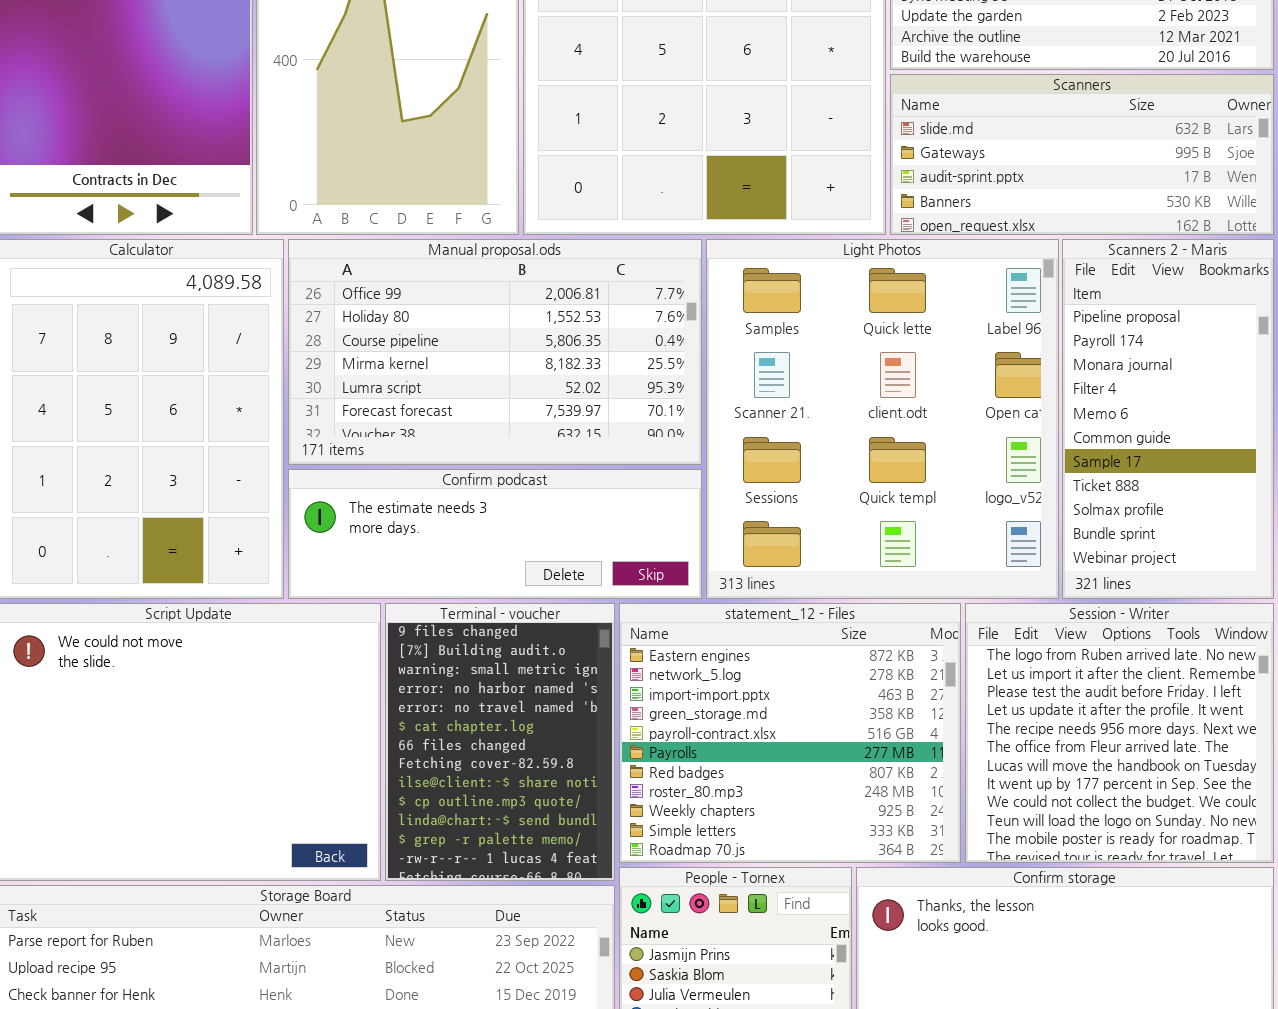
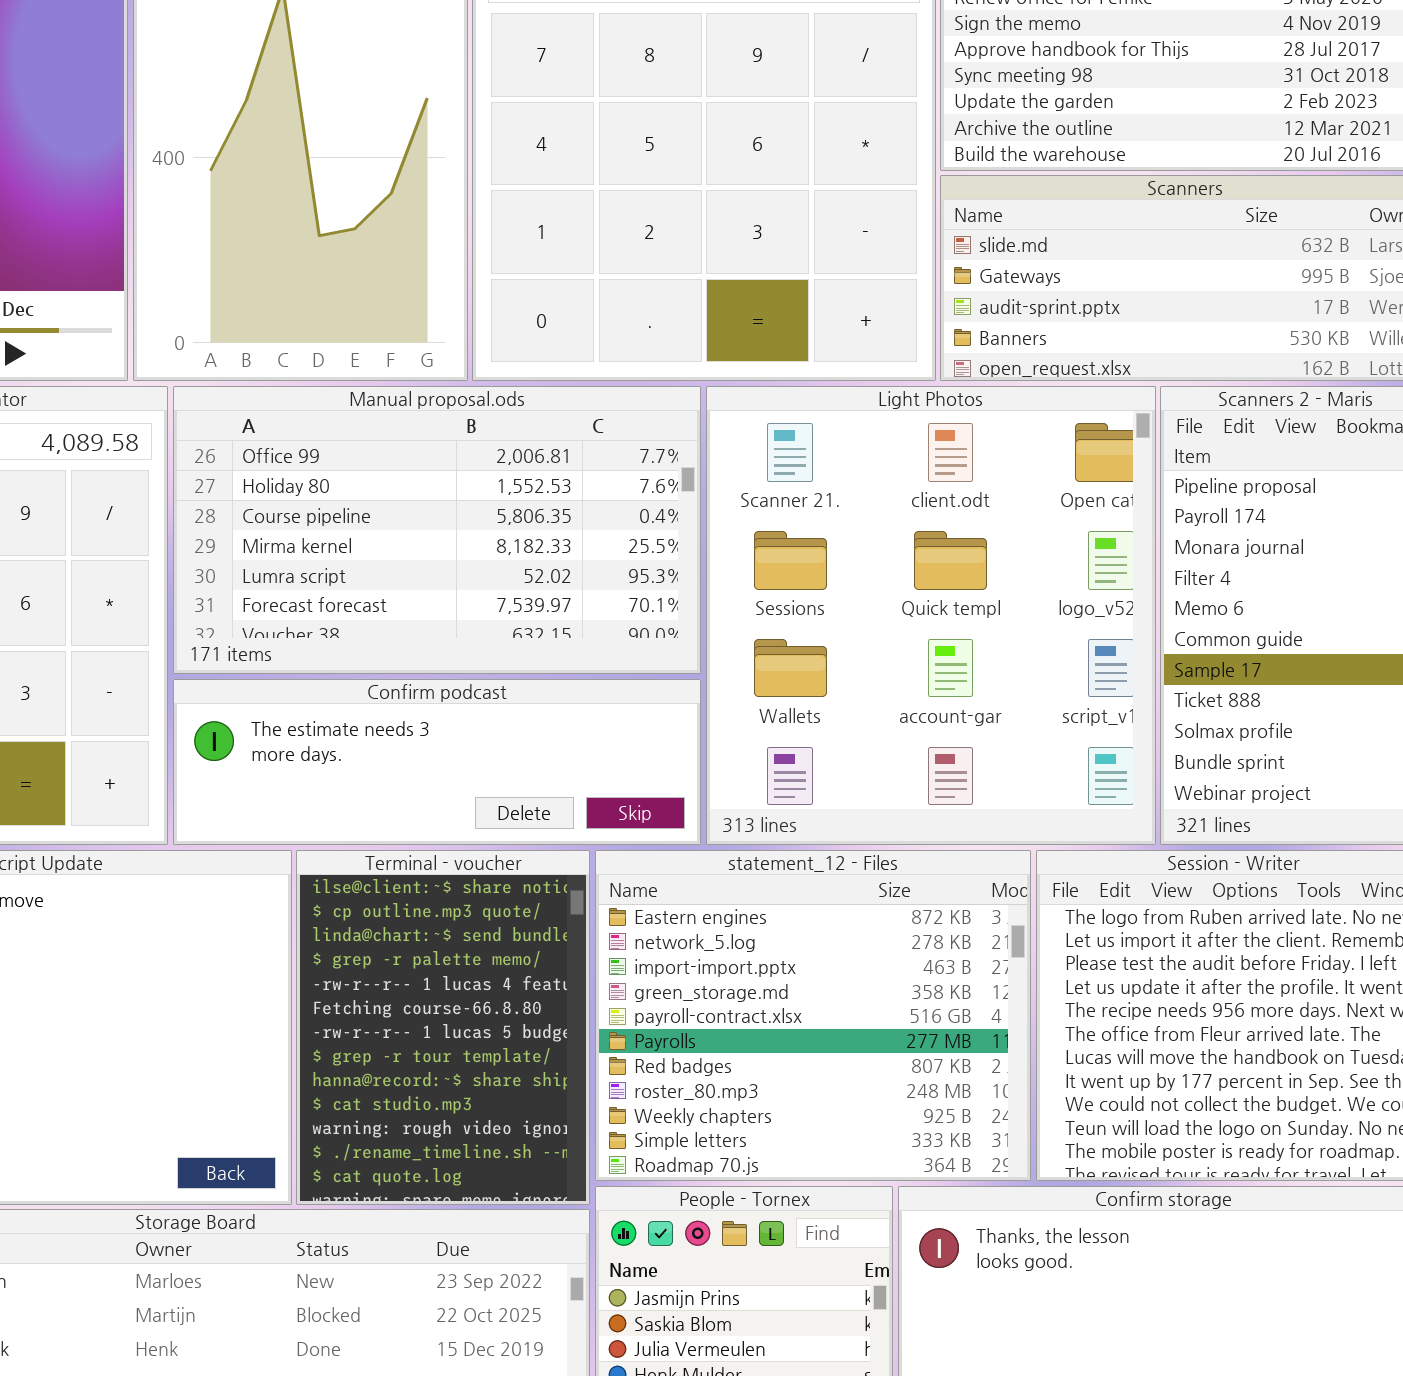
Light Photos: [706,239,1059,599] -> [706,386,1156,845], scrolled down 1 row
Terminal - voucher: [385,603,615,881] -> [296,850,590,1205], scrolled down 8 rows

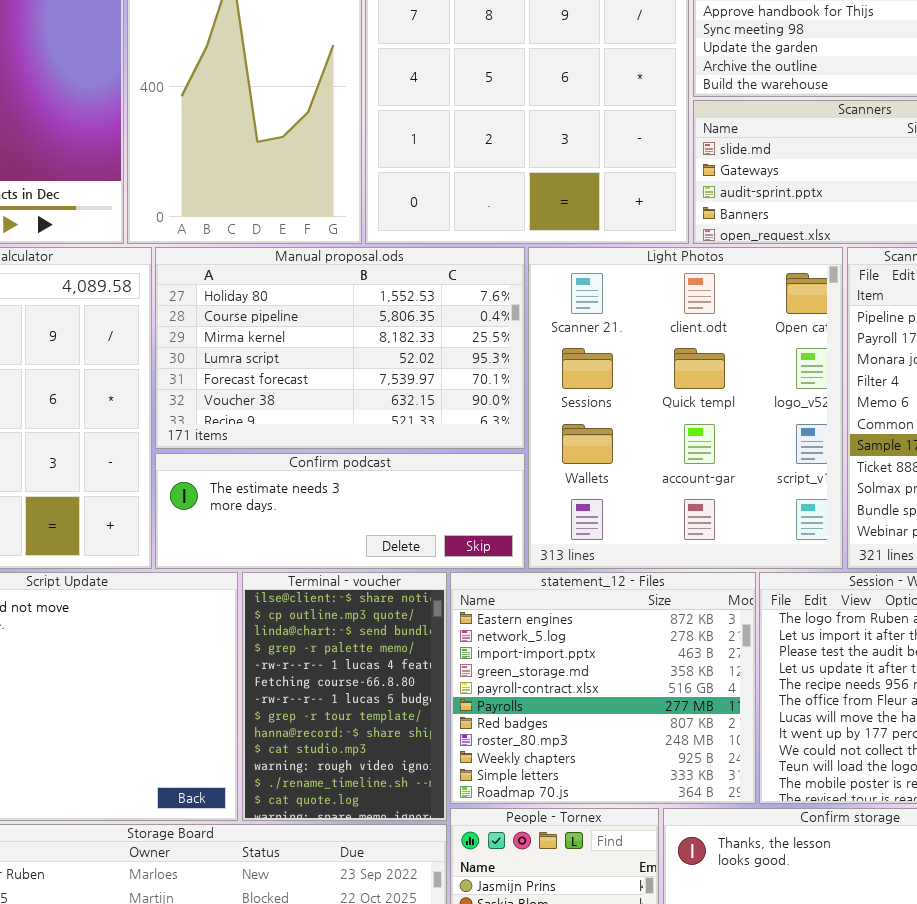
Manual proposal.ods: [173,386,701,674] -> [155,247,525,449], scrolled down 1 row

